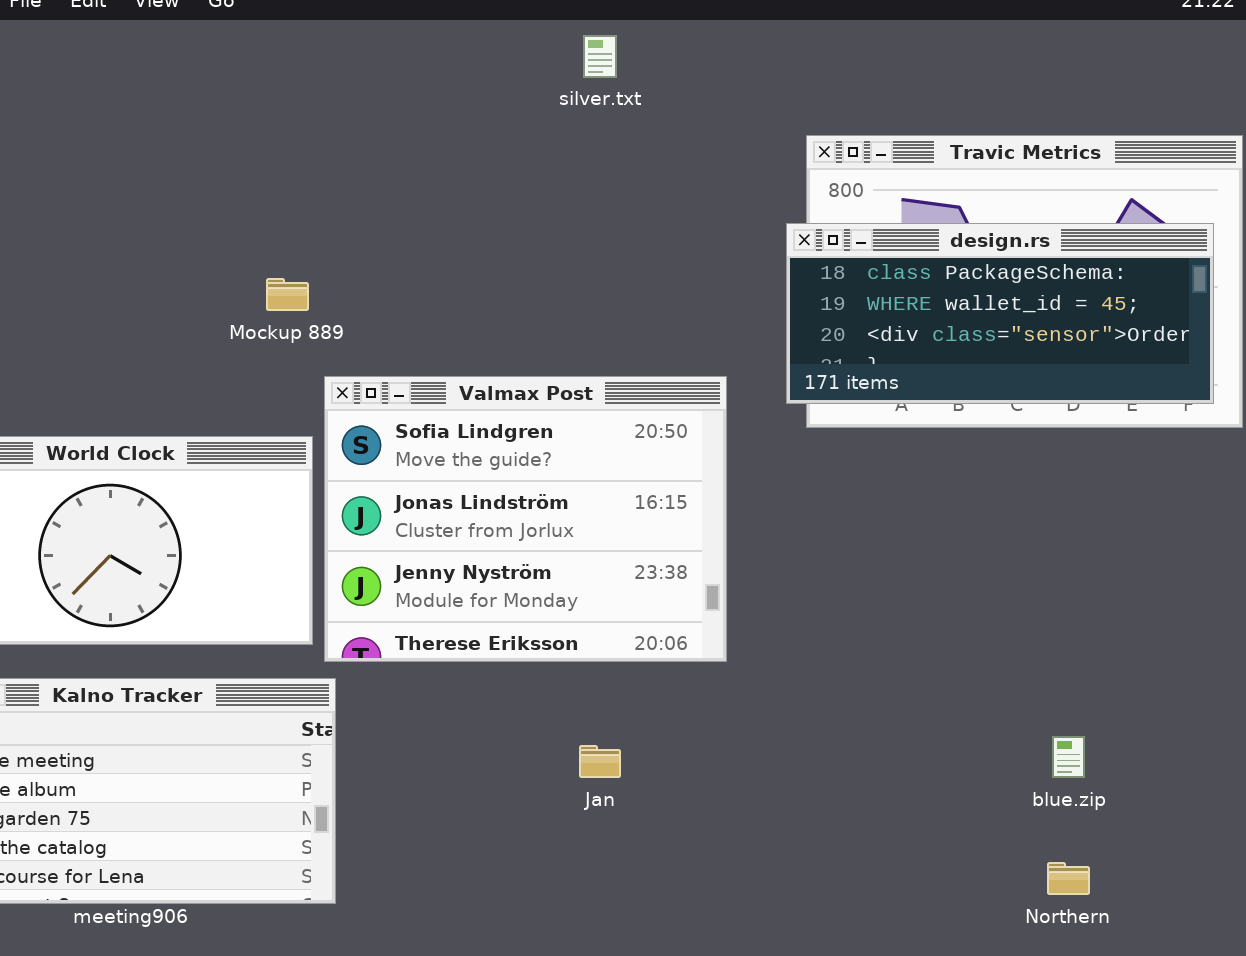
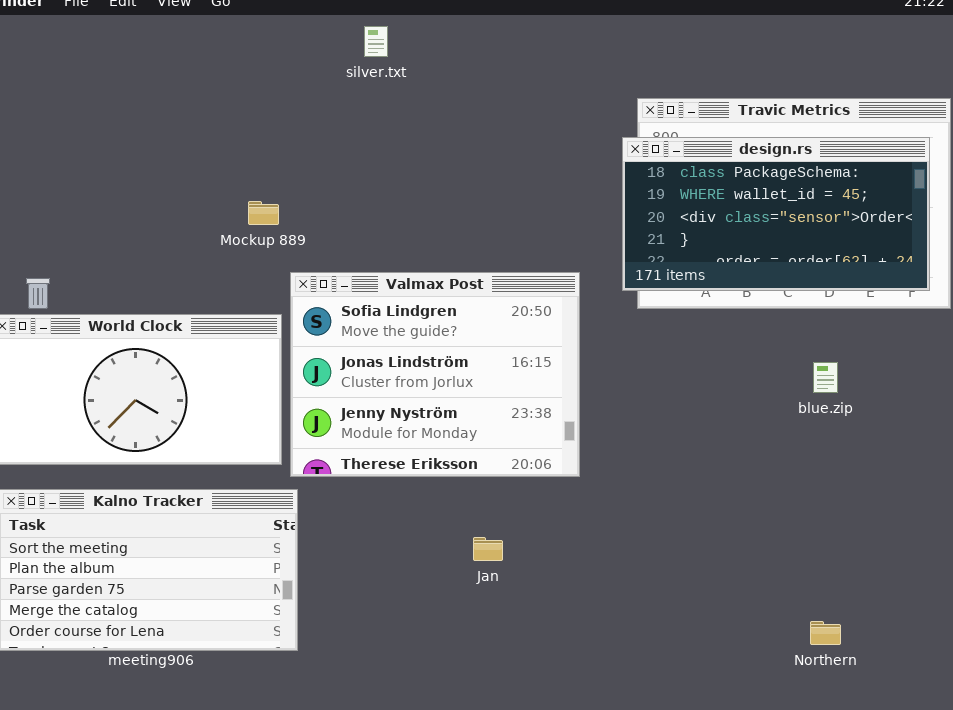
silver.txt: [583,35,617,78] -> [364,26,388,57], moved
design.rs: [786,223,1214,404] -> [622,137,930,291], resized
blue.zip: [1052,736,1085,778] -> [813,362,838,393], moved

